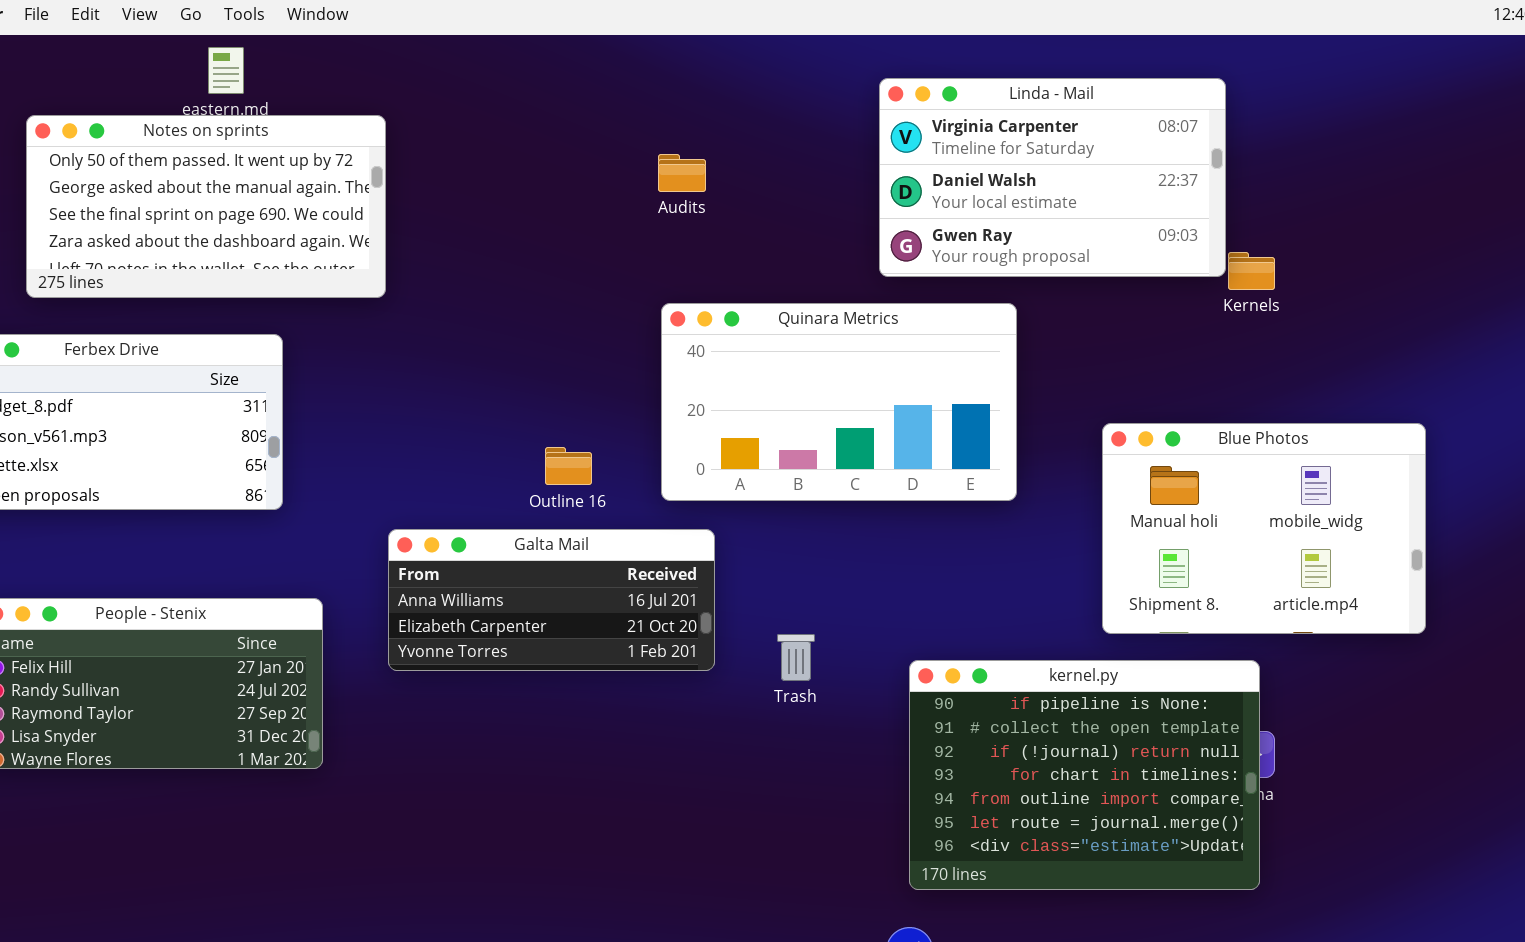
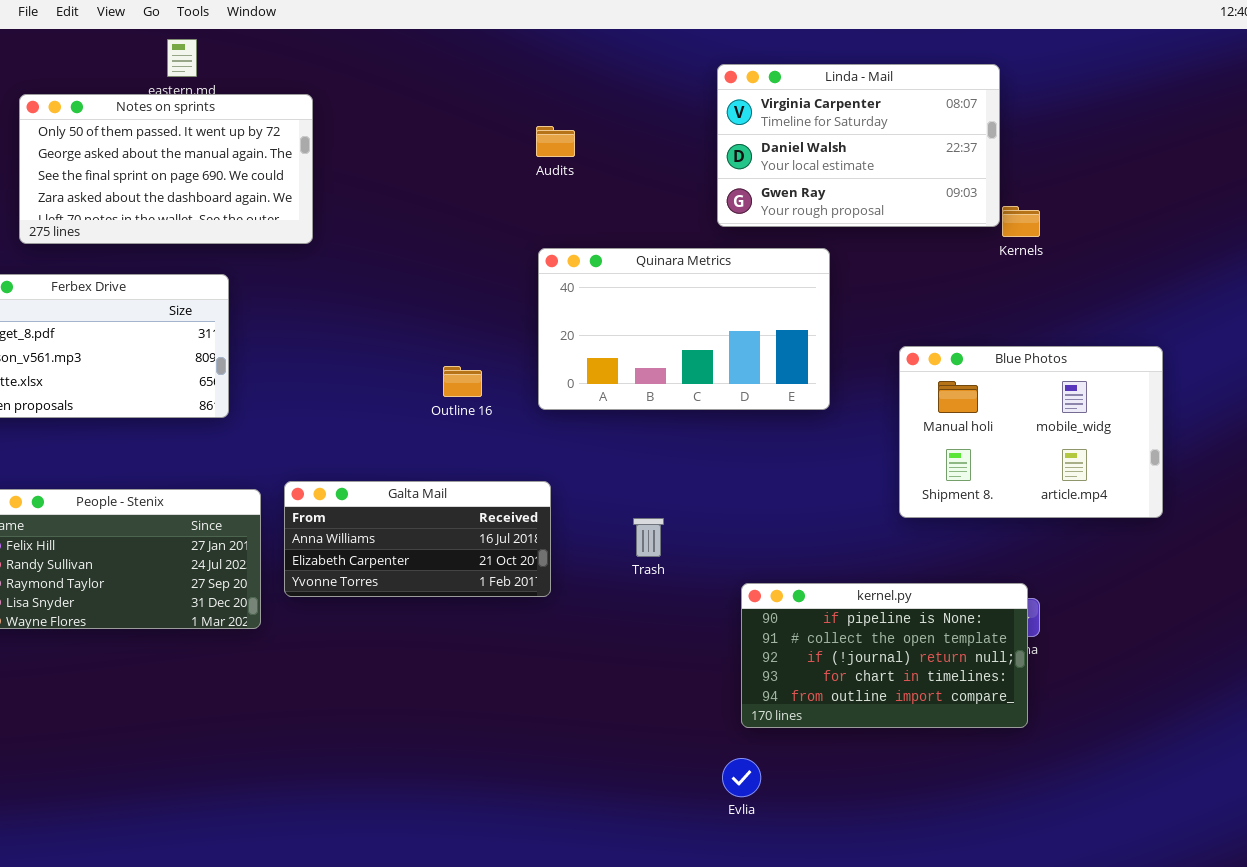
Galta Mail: [388,529,715,671] -> [284,481,551,597], moved
kernel.py: [909,660,1260,890] -> [741,583,1028,728], resized

